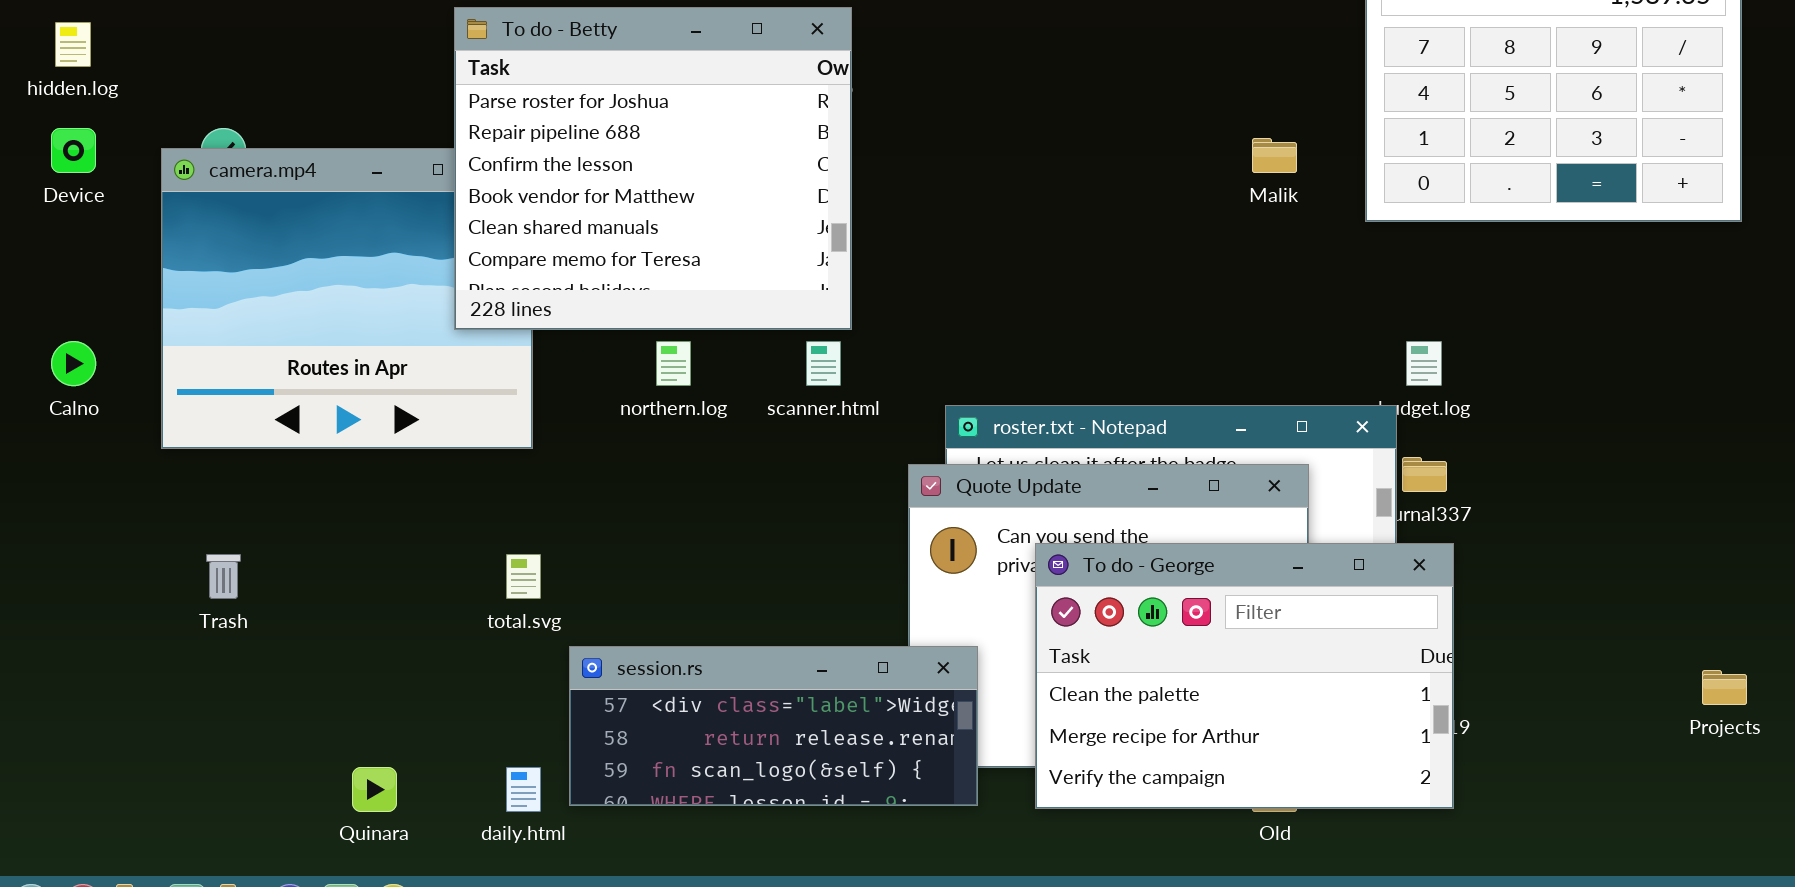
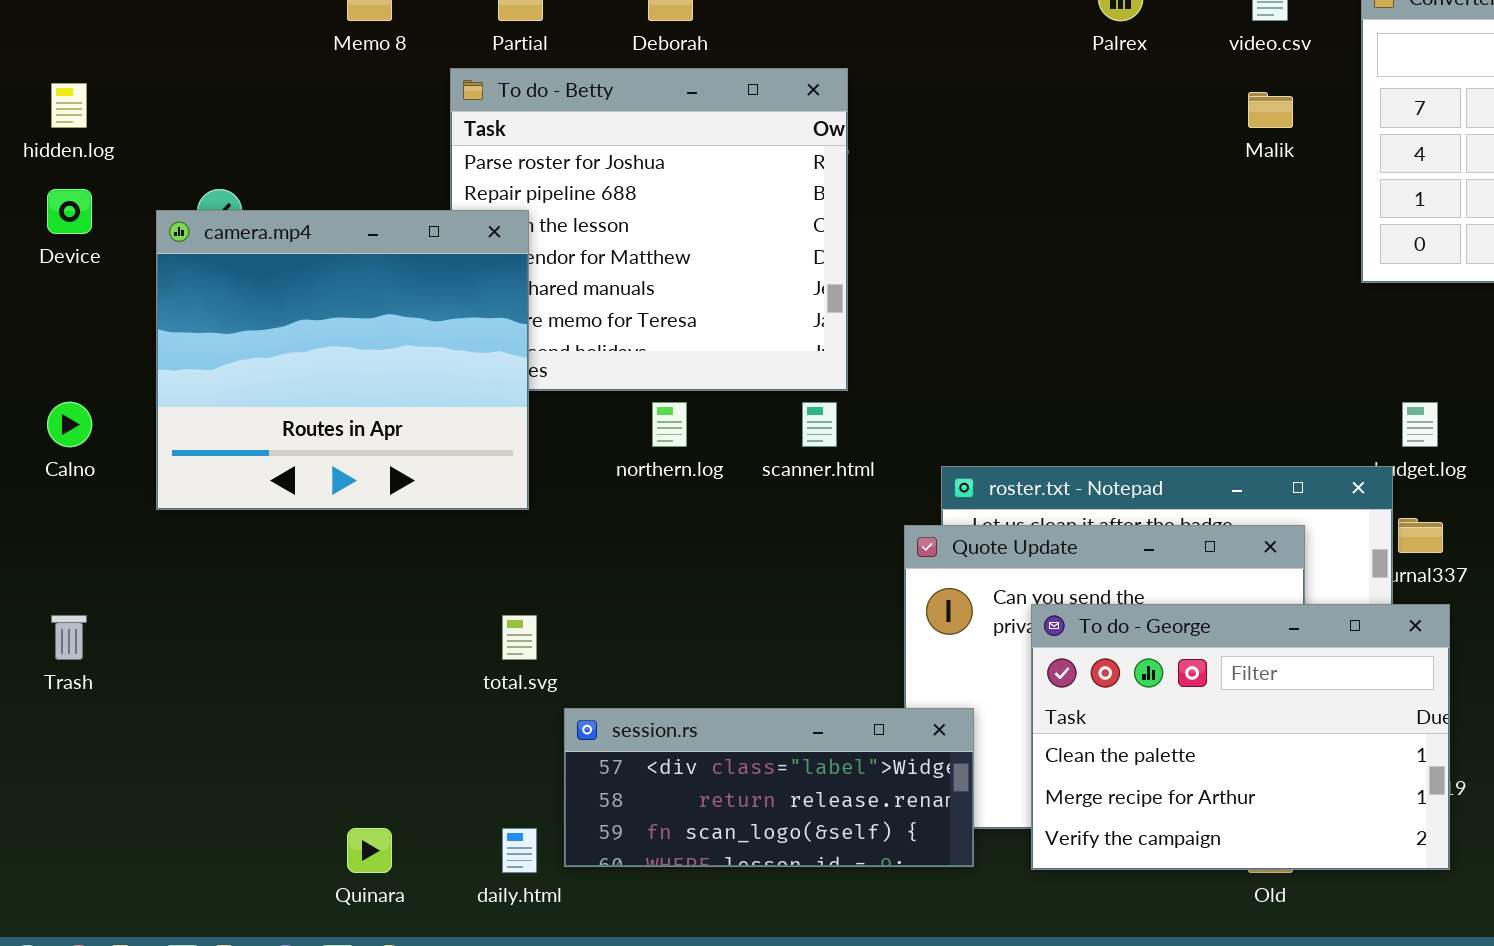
Malik: [1252,138,1297,173] -> [1248,92,1293,128], moved
camera.mp4: [161,148,533,449] -> [156,210,529,510], raised
Trash: [206,554,241,599] -> [51,615,87,660], moved

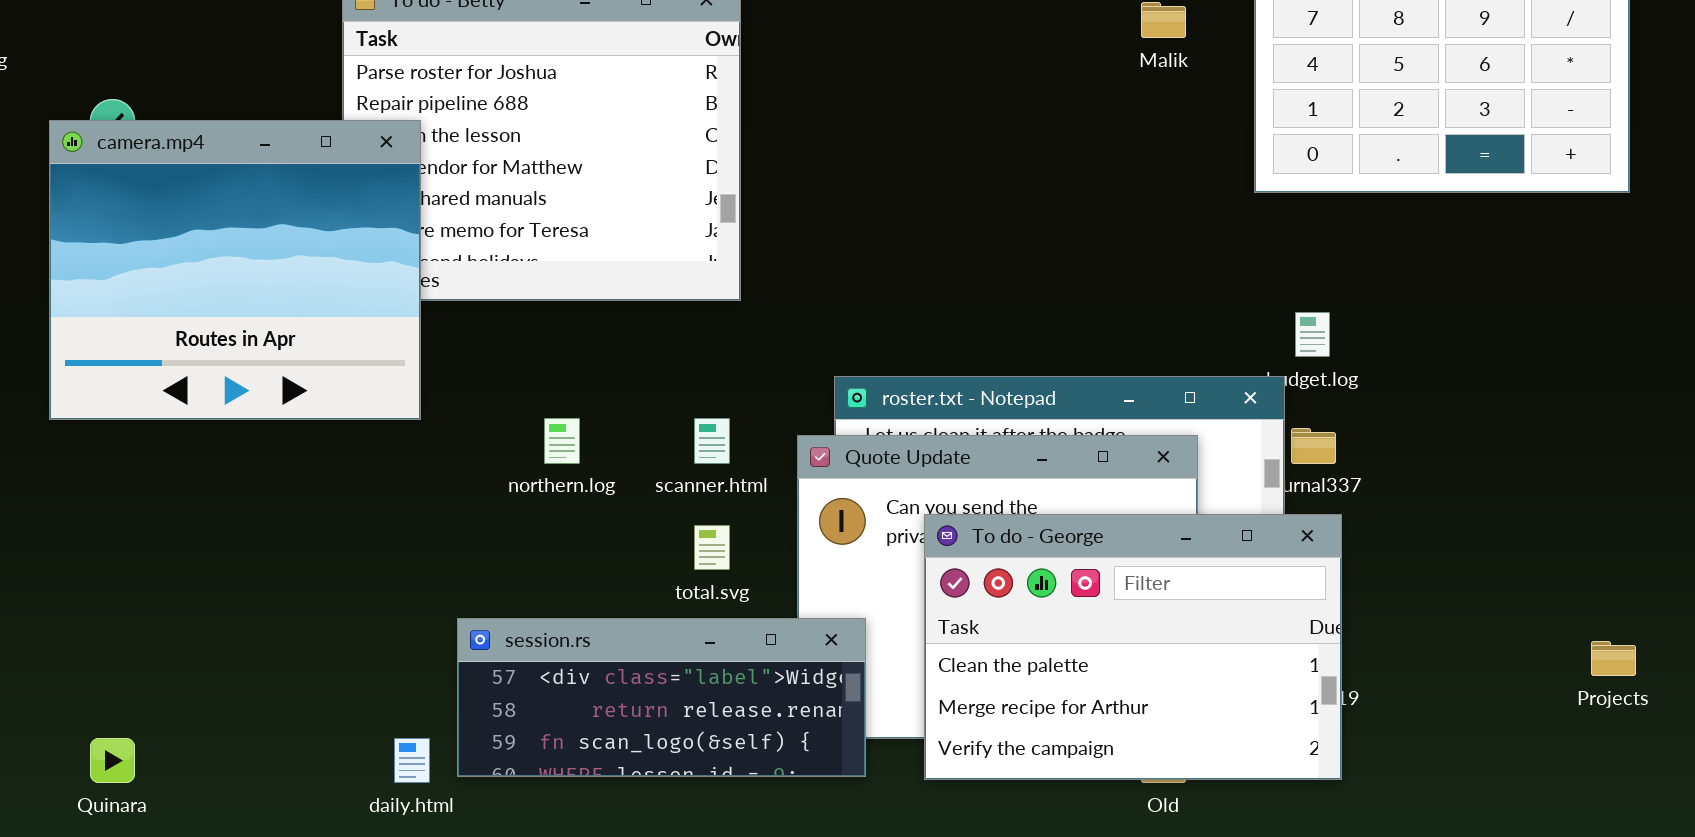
northern.log: [652,402,687,447] -> [544,418,580,464], moved
scanner.html: [802,402,837,447] -> [694,418,730,464], moved
total.svg: [502,615,537,660] -> [694,525,730,570], moved
Quinara: [347,828,392,873] -> [90,738,135,783], moved

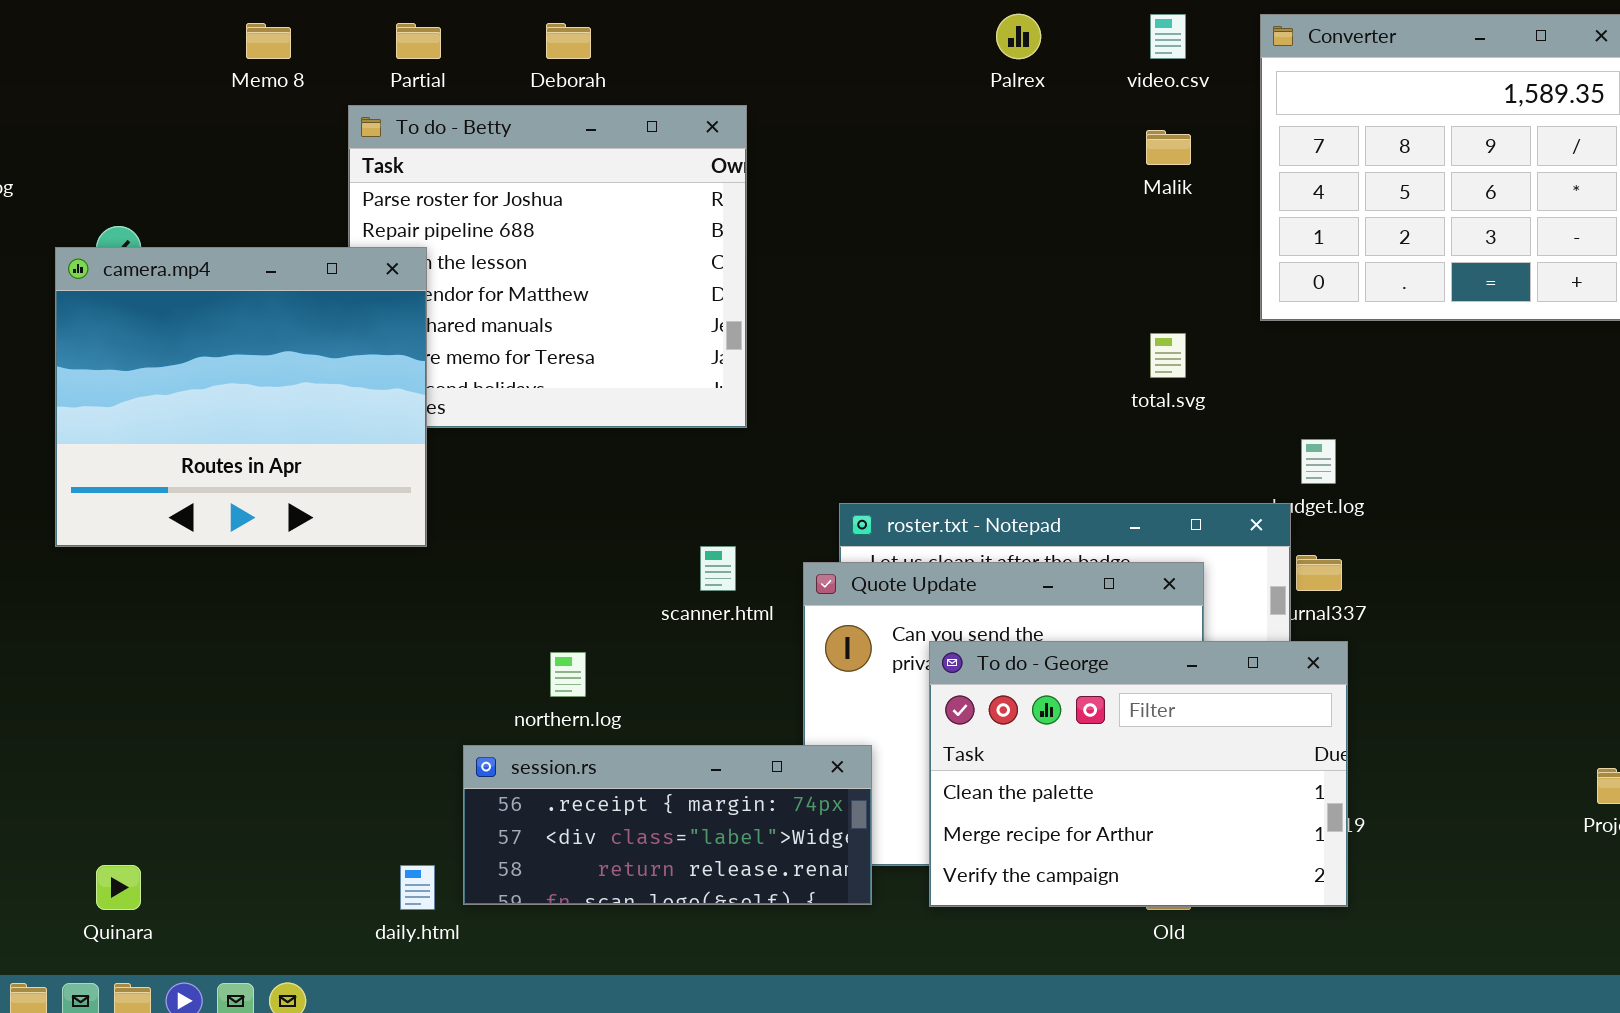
northern.log: [544,418,580,464] -> [550,652,586,697], moved
total.svg: [694,525,730,570] -> [1150,333,1186,378], moved
session.rs: [457,618,866,777] -> [463,745,872,905], scrolled up 1 row

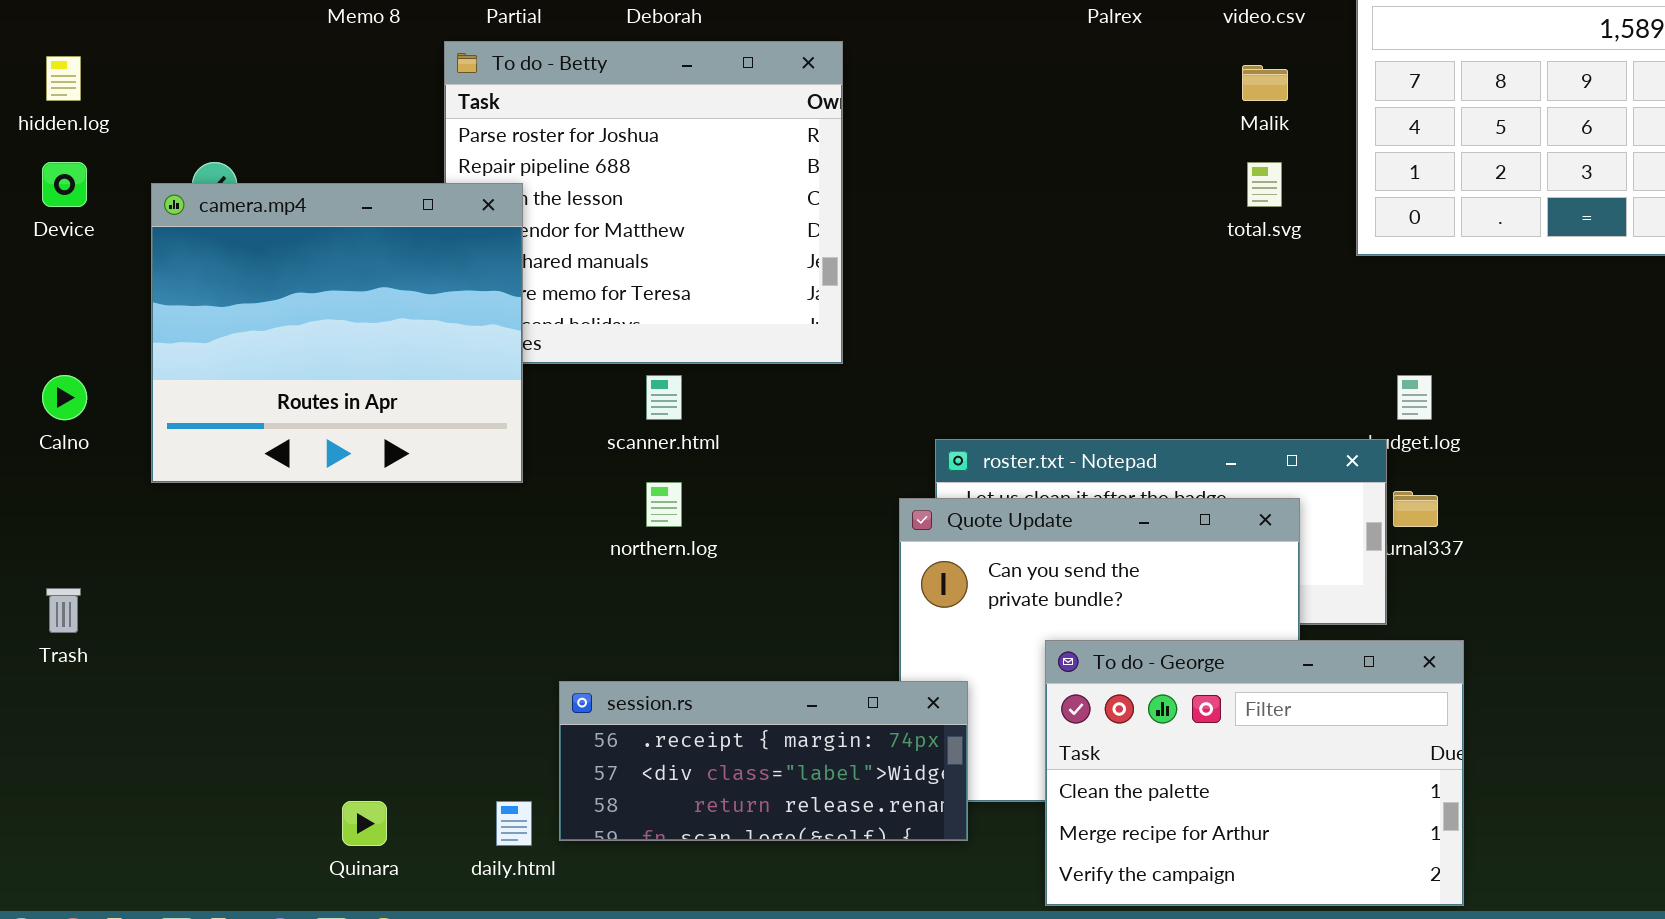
total.svg: [1150,333,1186,378] -> [1247,162,1282,207], moved
scanner.html: [700,546,736,591] -> [646,375,682,420], moved
To do - George: [929,641,1348,907] -> [1045,640,1464,906], moved
northern.log: [550,652,586,697] -> [646,482,682,527], moved
Quinara: [96,865,141,910] -> [342,801,387,846], moved

